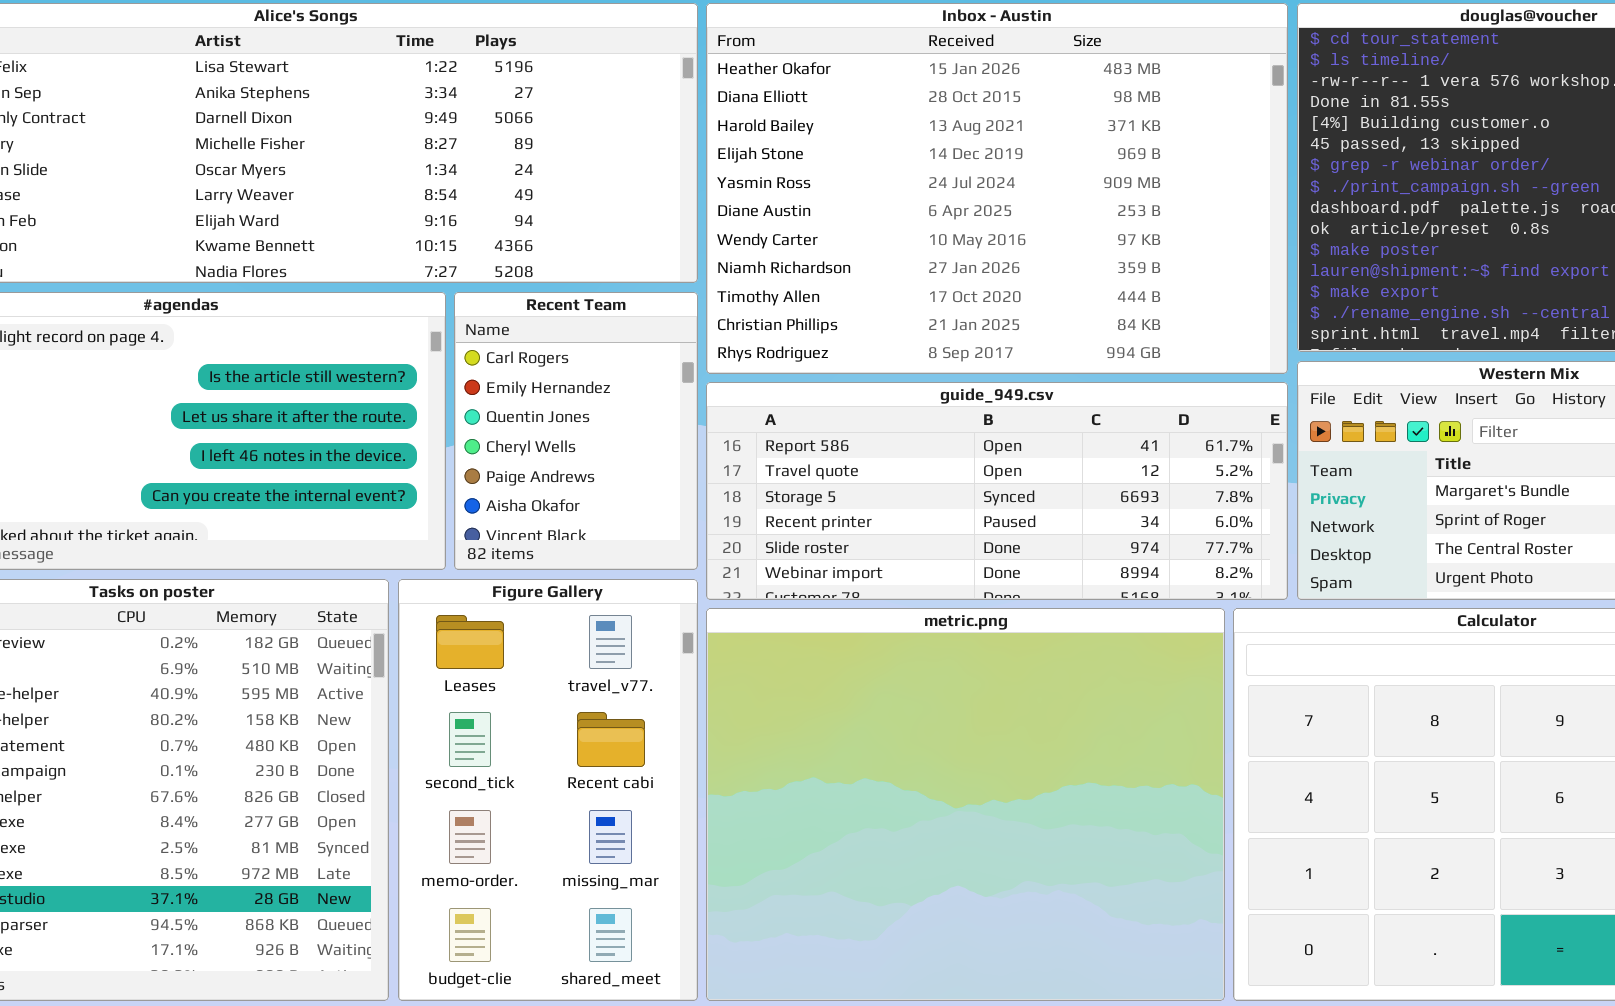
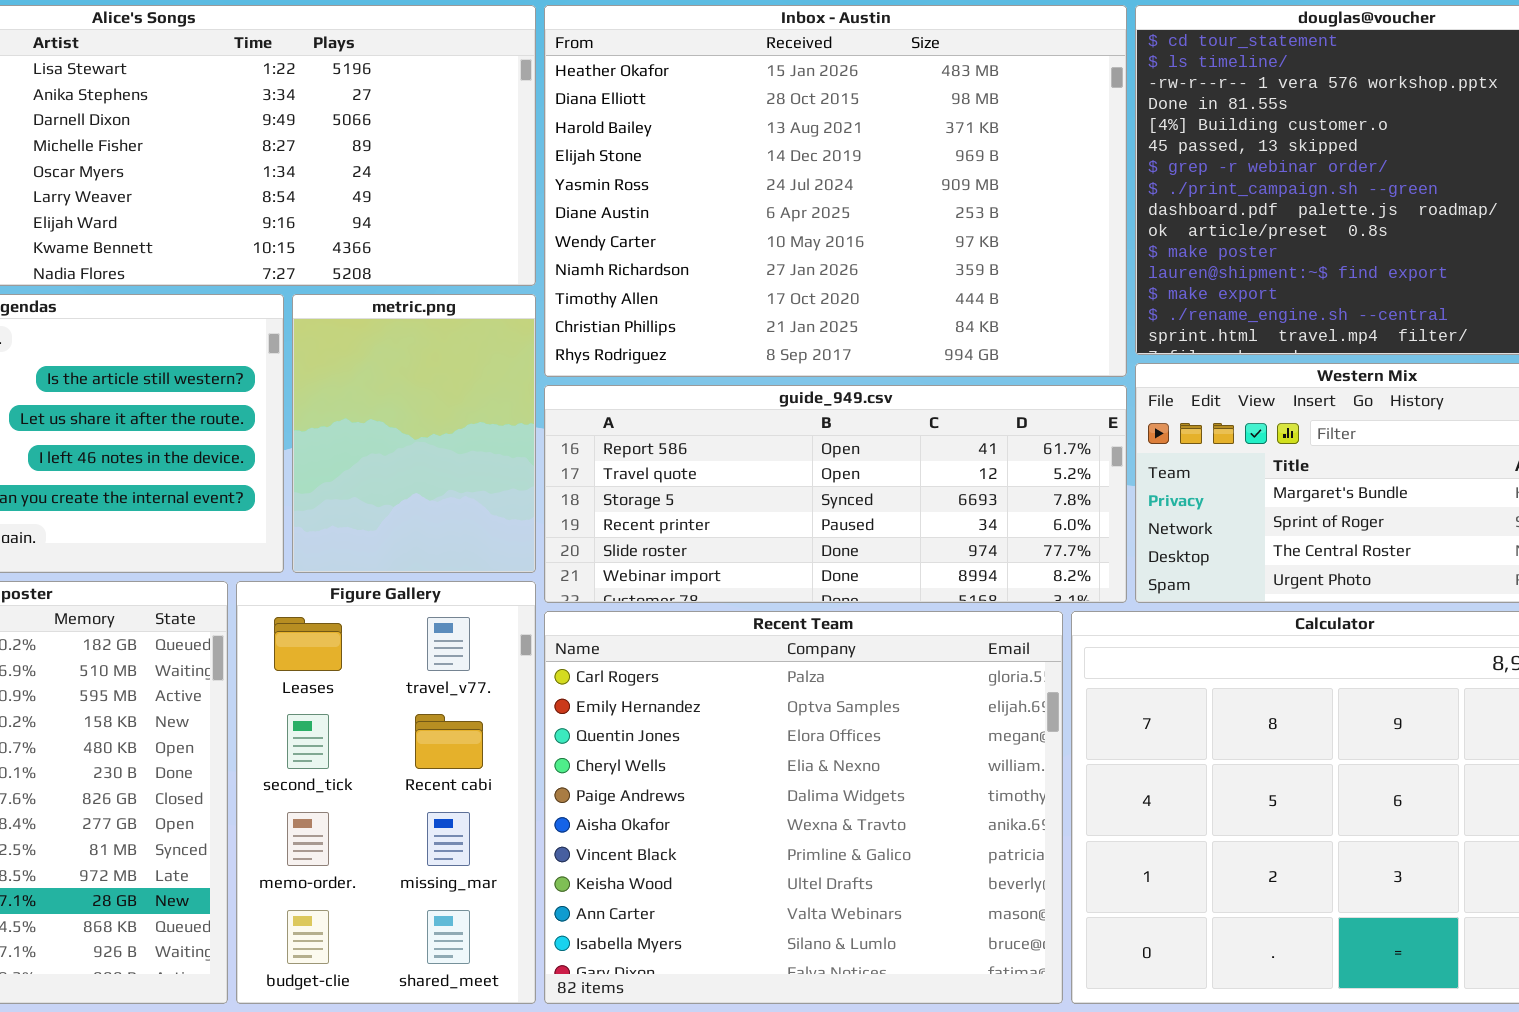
Recent Team: [454,292,698,570] -> [544,611,1063,1004], moved, resized
metric.png: [706,608,1225,1001] -> [292,294,536,573], moved, resized

